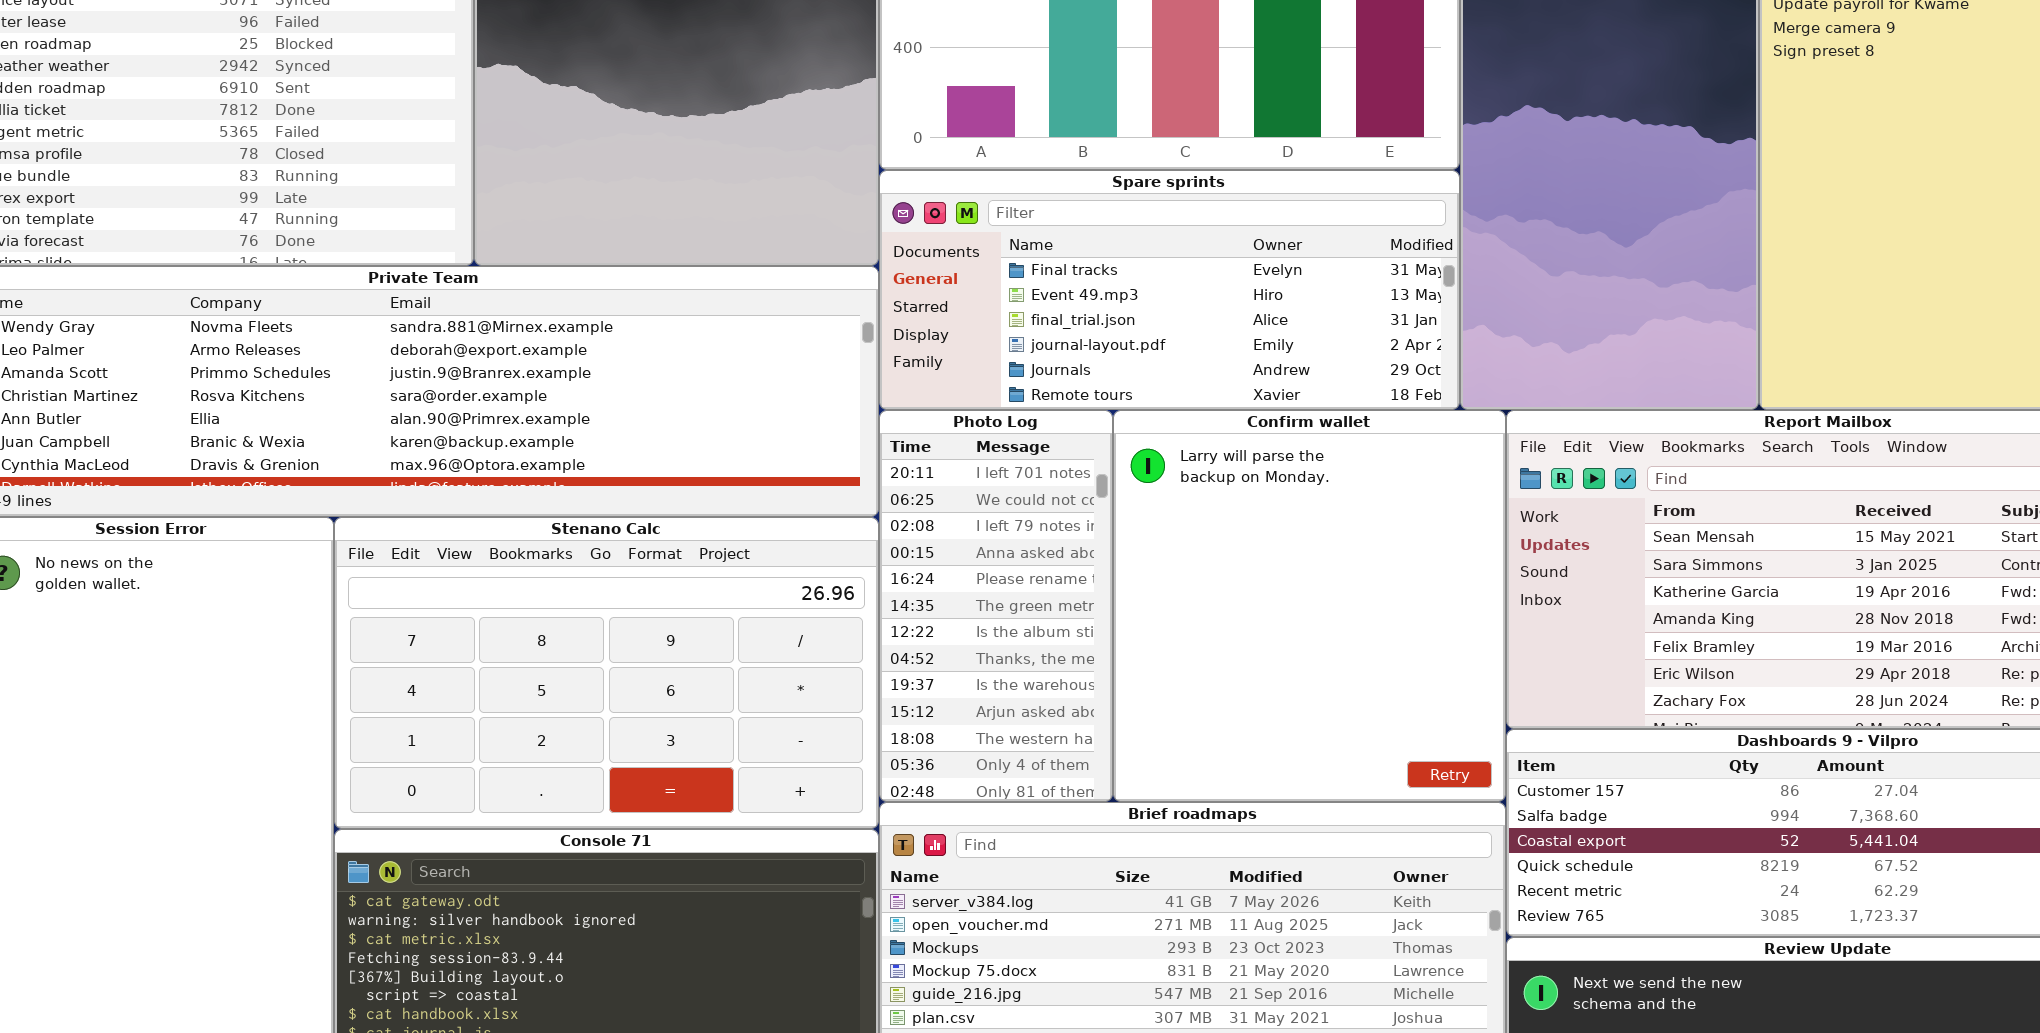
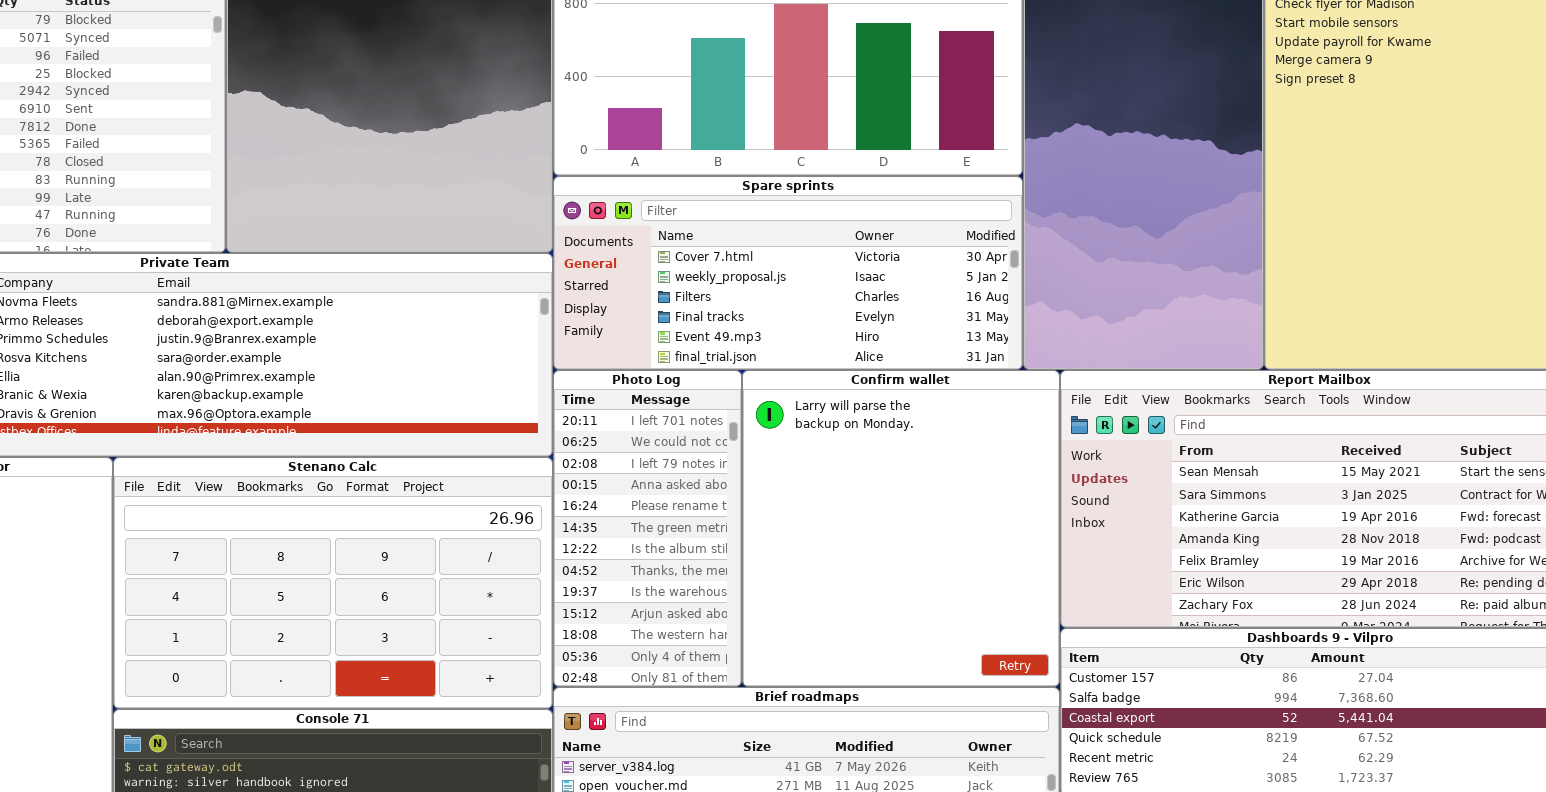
Spare sprints: [879,170,1460,410] -> [553,176,1023,370], scrolled up 3 rows

